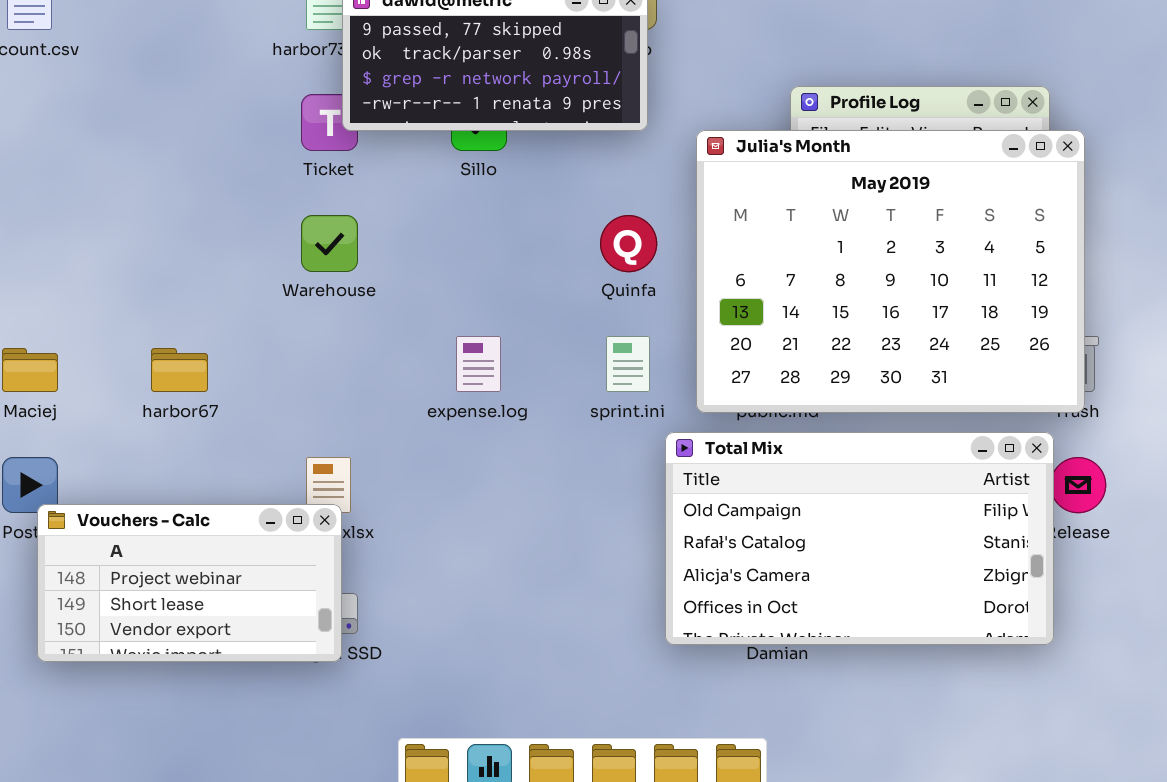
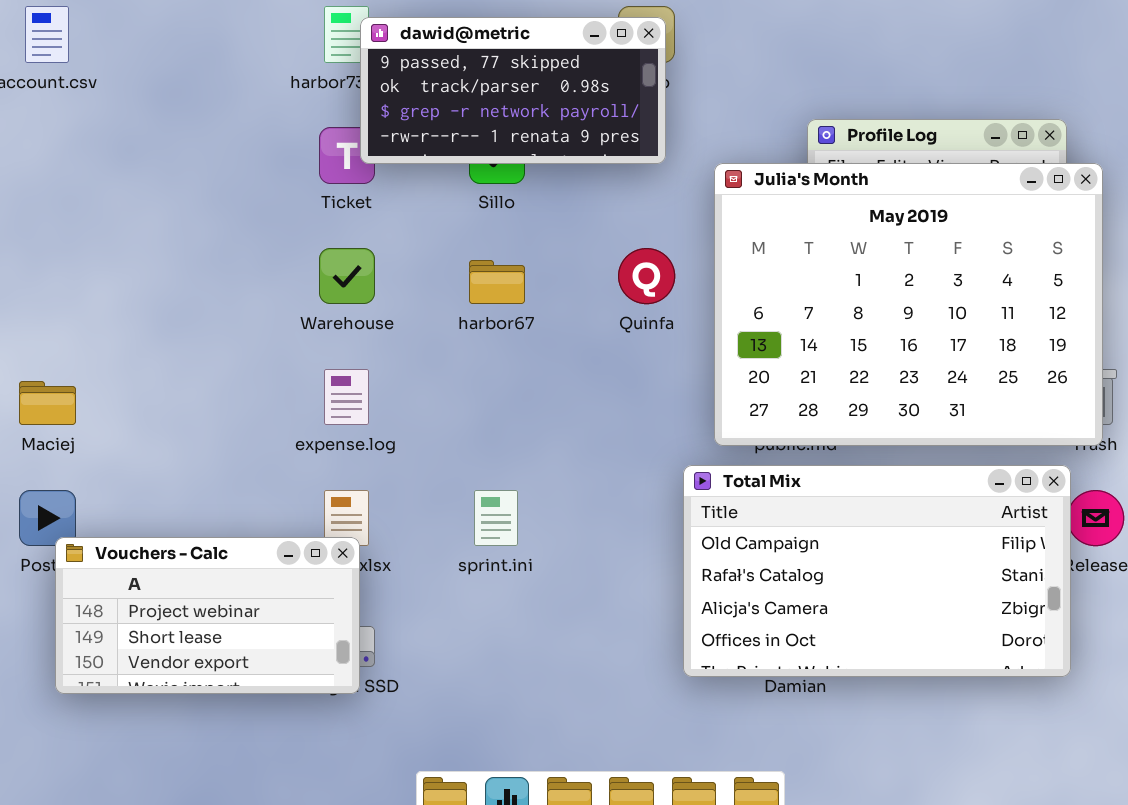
expense.log: [456,336,501,392] -> [324,369,369,425], moved
sprint.ini: [606,336,650,392] -> [474,490,518,546], moved
harbor67: [151,348,208,392] -> [469,260,525,304], moved

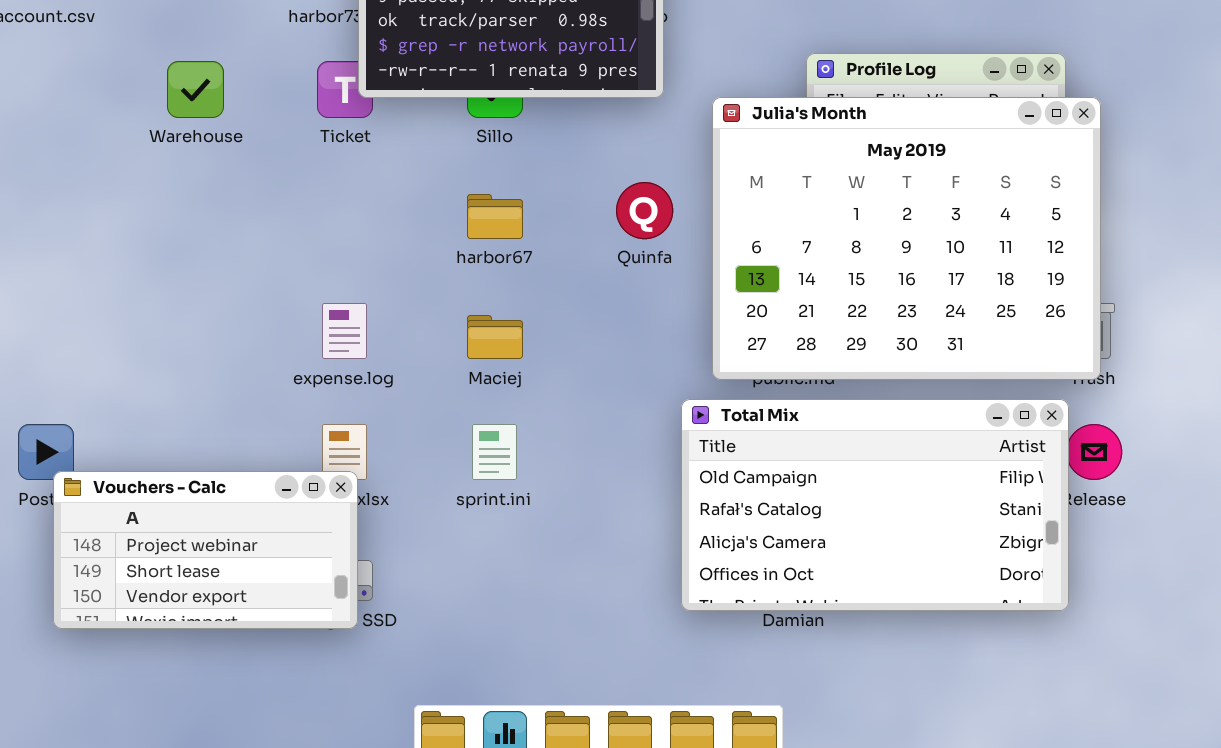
Warehouse: [319,248,375,304] -> [167,61,224,118], moved
Maciej: [19,381,76,425] -> [467,315,523,359], moved

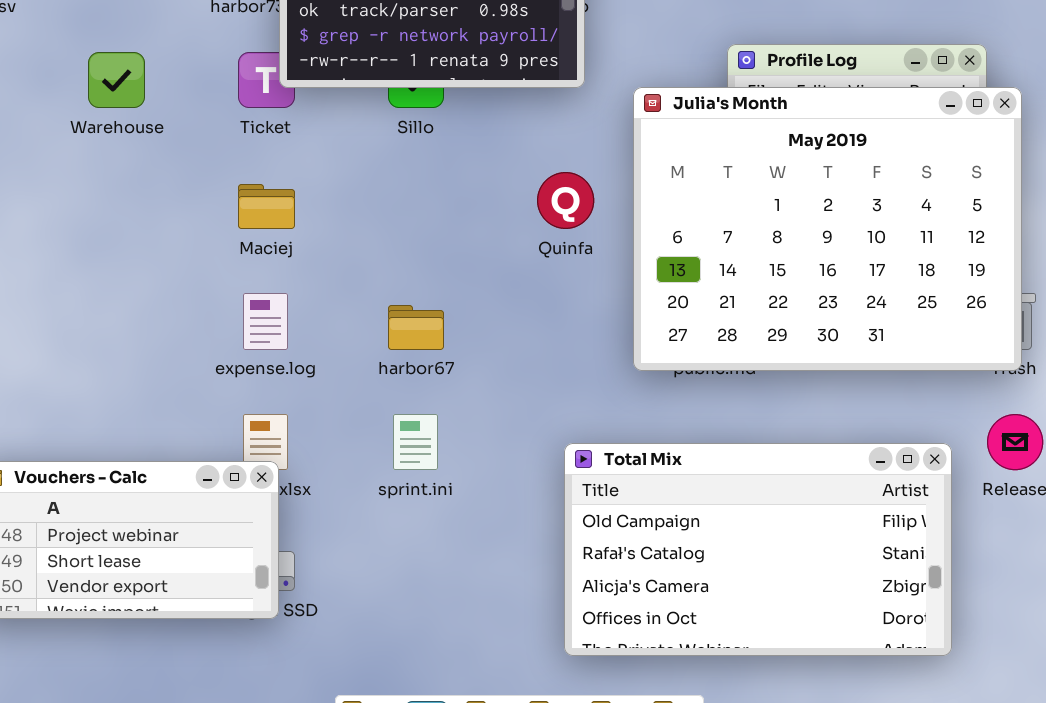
harbor67: [467,194,523,239] -> [388,305,444,350], moved
Maciej: [467,315,523,359] -> [238,184,295,229], moved
Total Mix: [681,399,1069,611] -> [564,443,952,656], moved

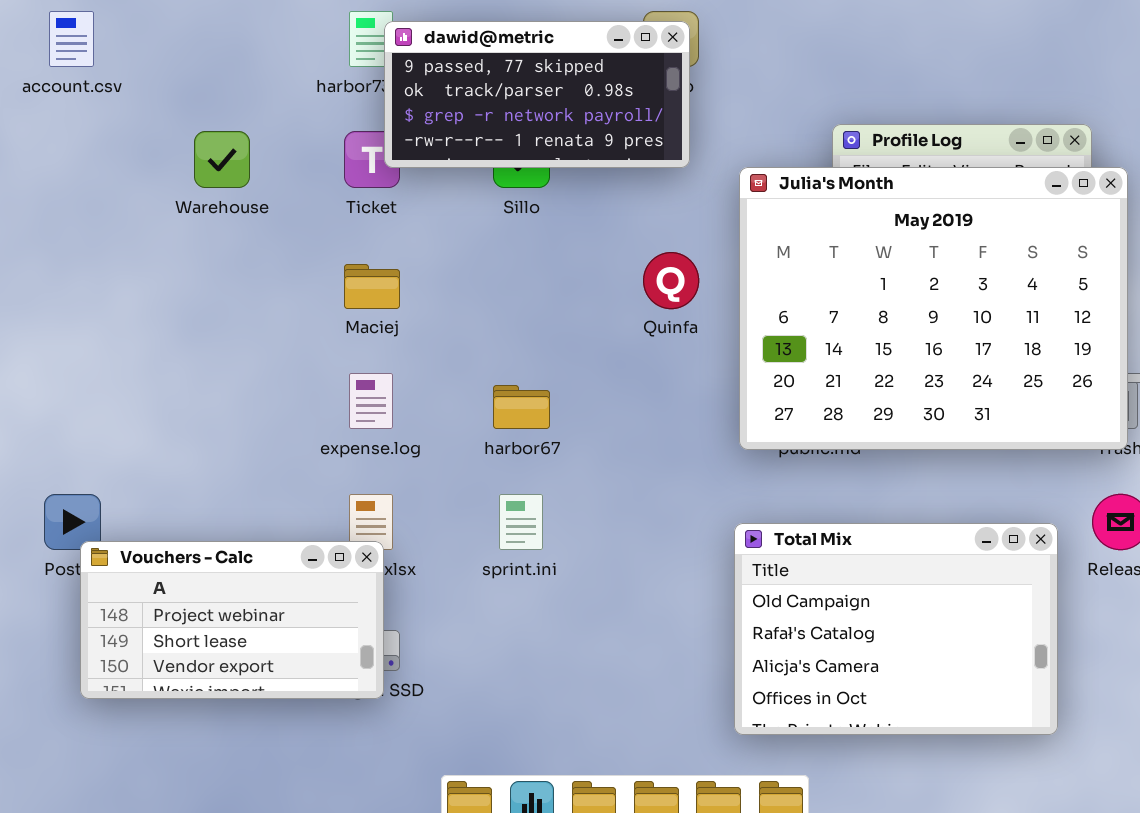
Total Mix: [564,443,952,656] -> [734,523,1058,735], resized

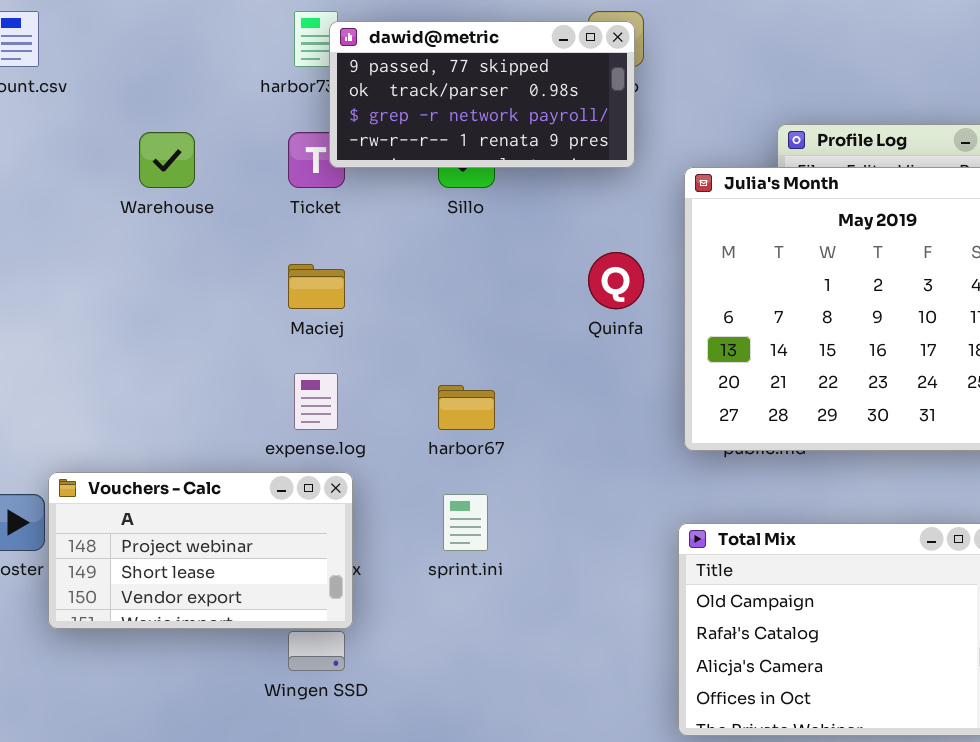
Vouchers - Calc: [80,541,384,699] -> [48,472,353,629], moved

